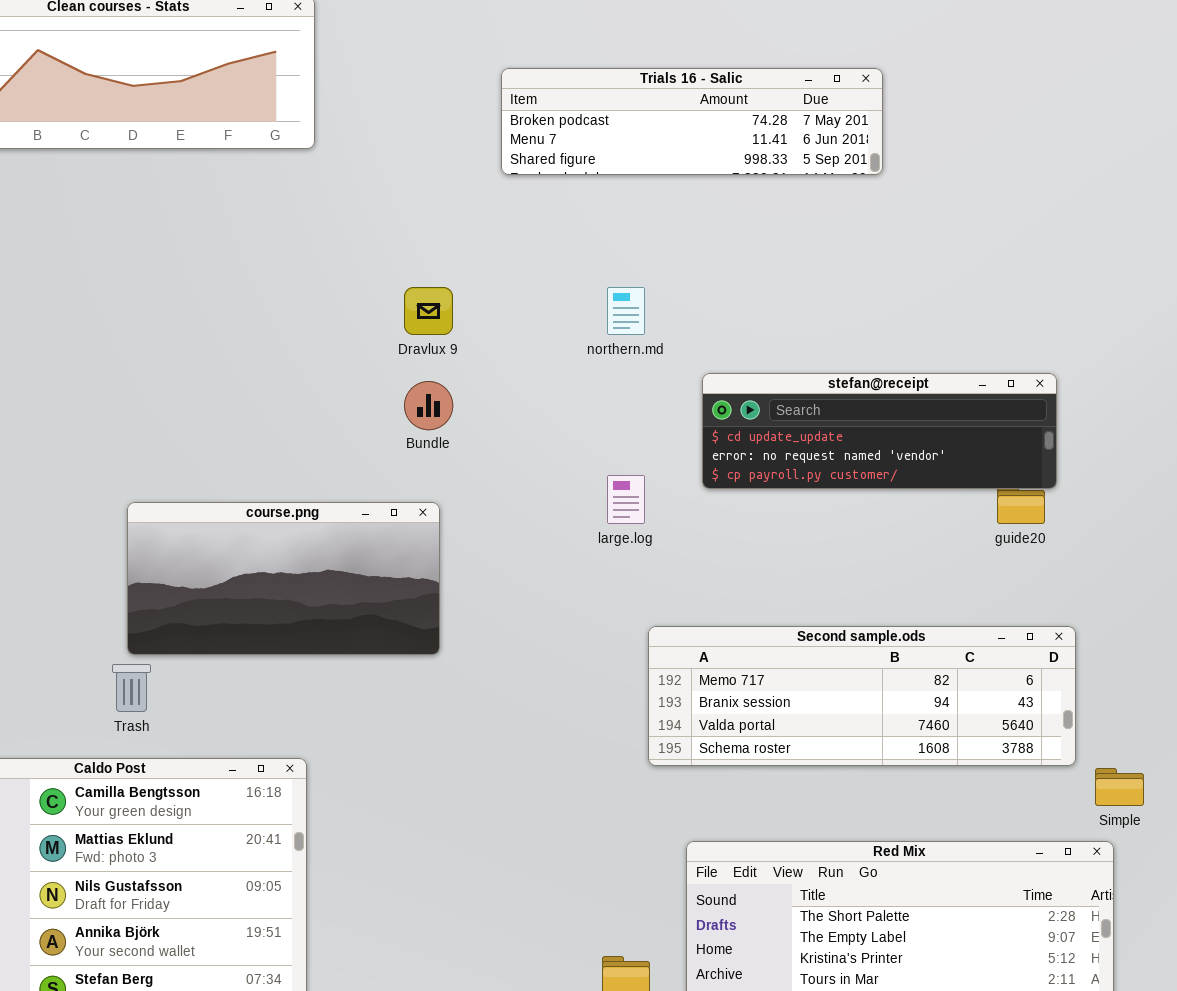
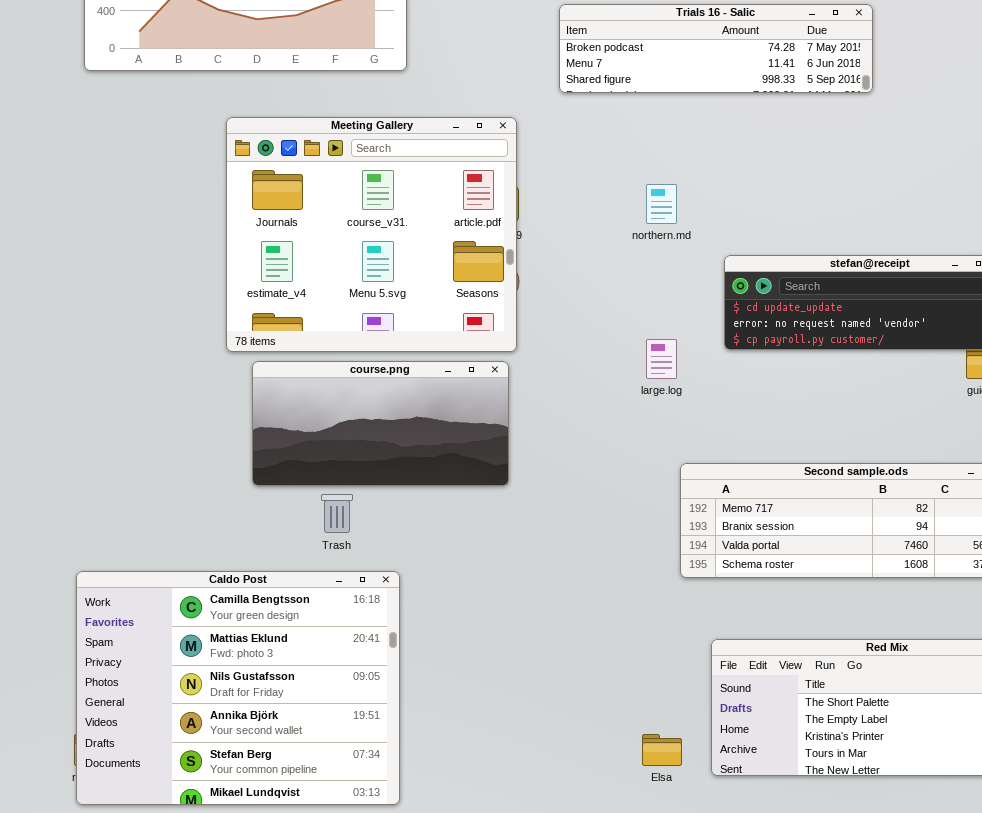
Meeting Gallery: none -> [226,117,517,352], opened
Trash: [112,664,151,712] -> [321,494,353,533], moved

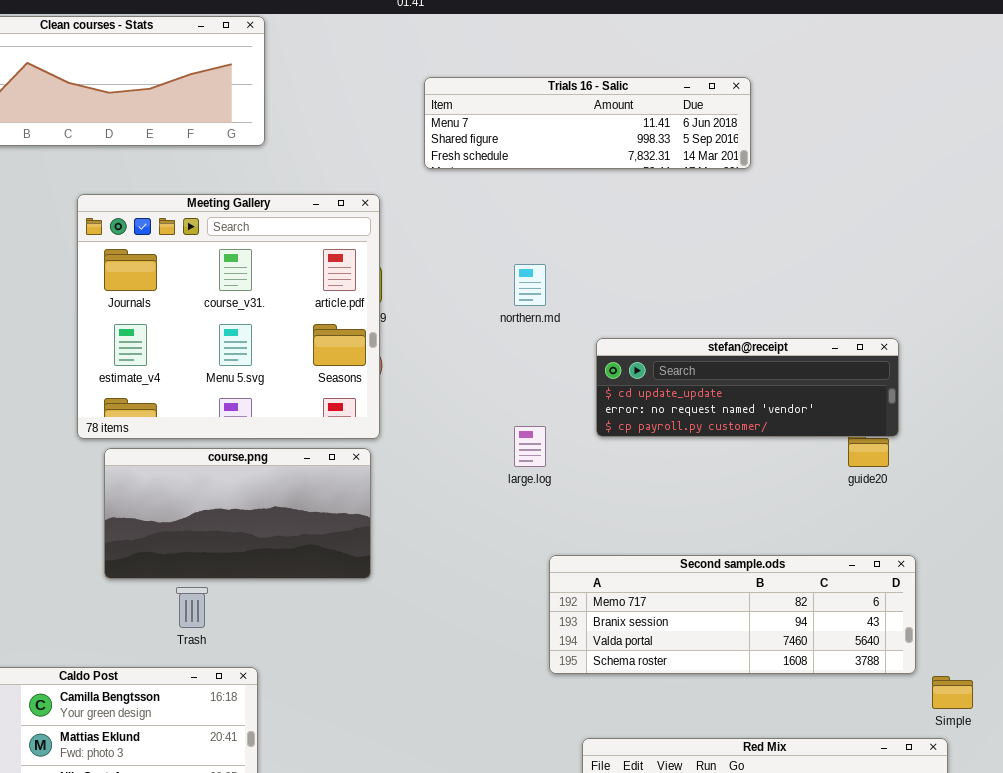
Trials 16 - Salic: [559,4,873,93] -> [424,77,751,169], scrolled down 1 row

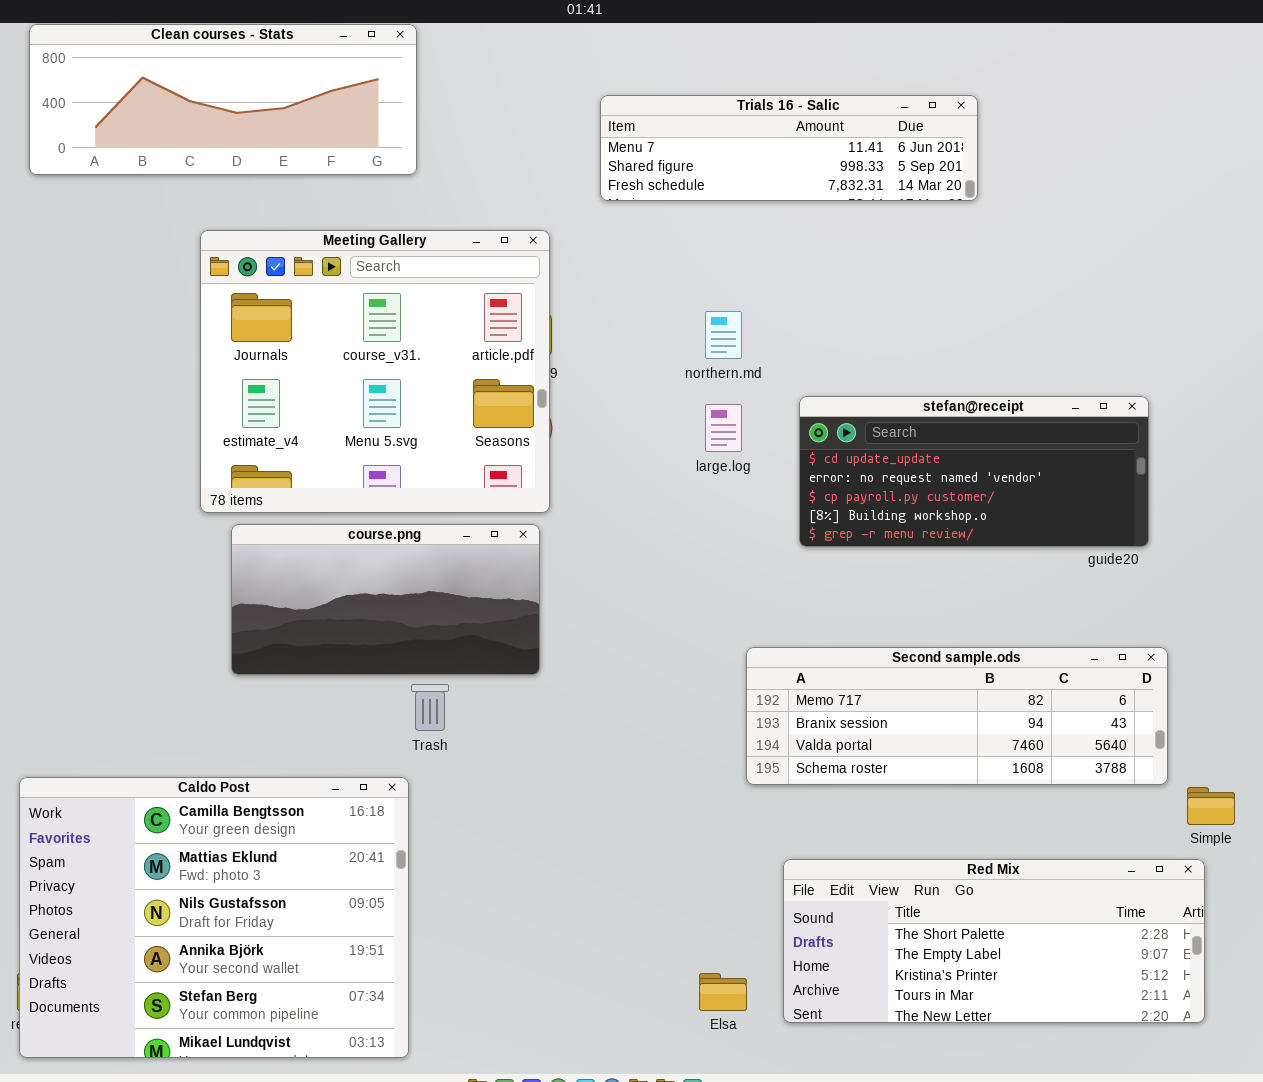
stefan@receipt: [596,338,899,437] -> [799,396,1149,547], resized
large.log: [514,426,546,467] -> [705,404,742,452], moved
Trash: [176,587,208,628] -> [411,684,449,731], moved

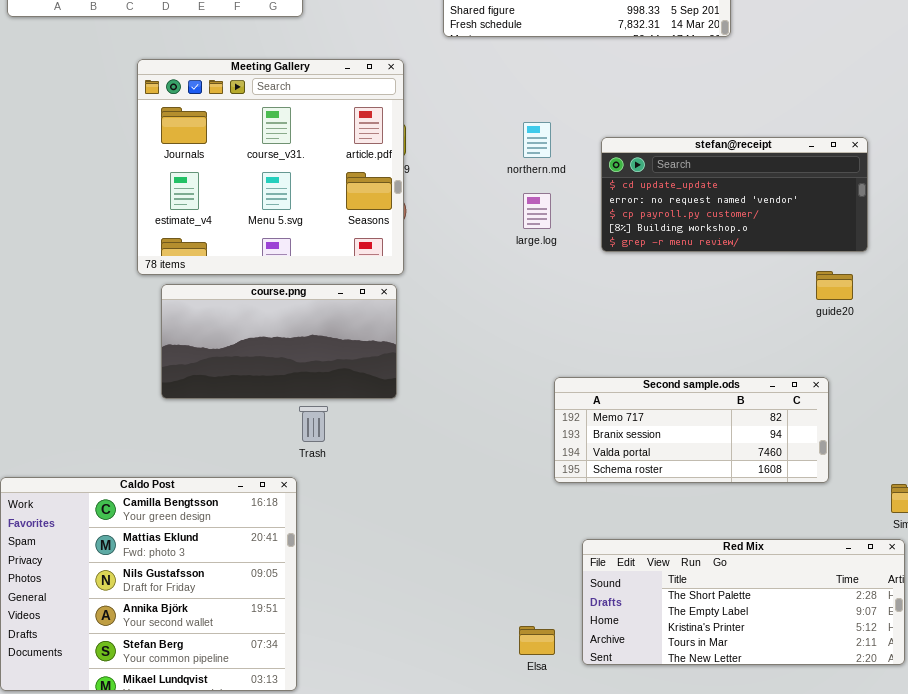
stefan@receipt: [799,396,1149,547] -> [601,137,868,252], moved
Second sample.ods: [746,647,1168,785] -> [554,377,829,483], resized

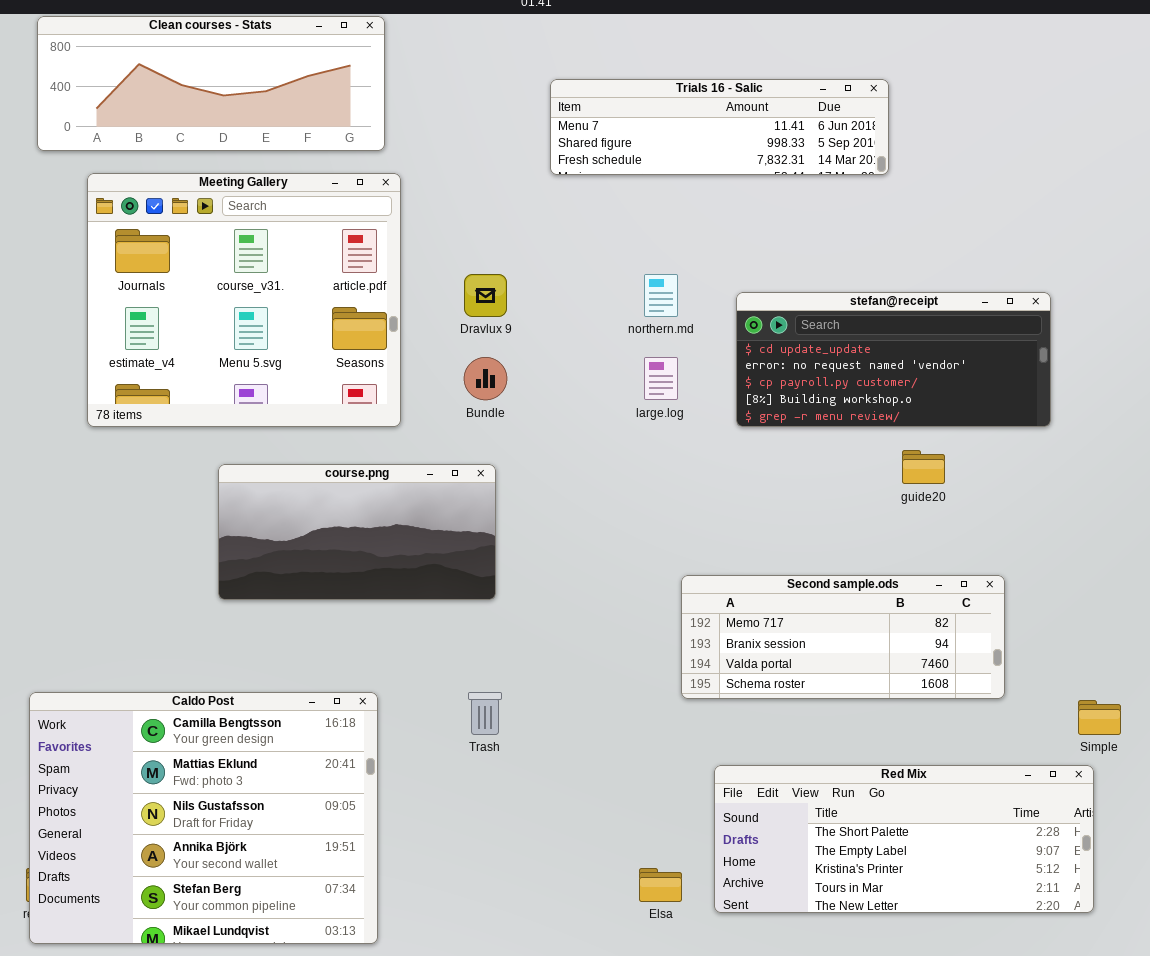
Meeting Gallery: [137,59,404,275] -> [87,173,401,427], moved
guide20: [816,271,853,300] -> [902,450,945,484], moved
Trash: [299,406,328,442] -> [468,692,502,735], moved

